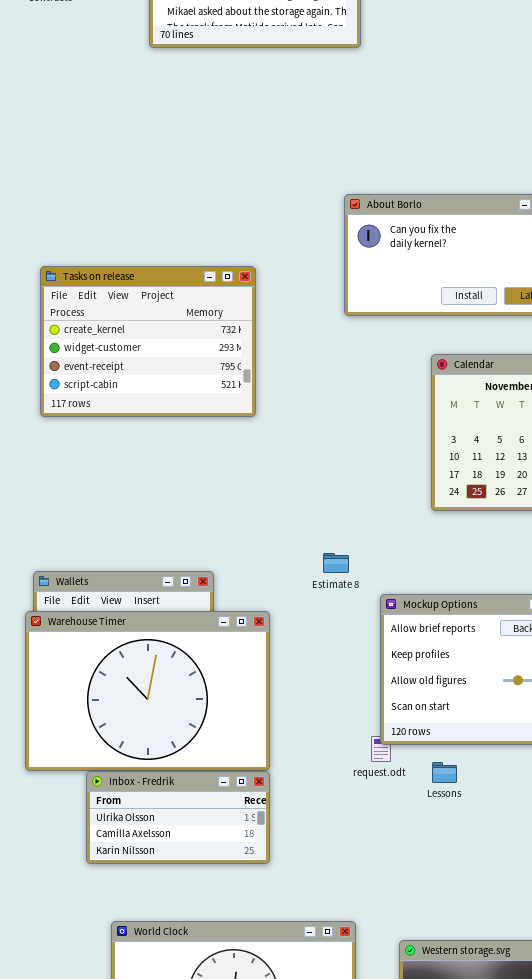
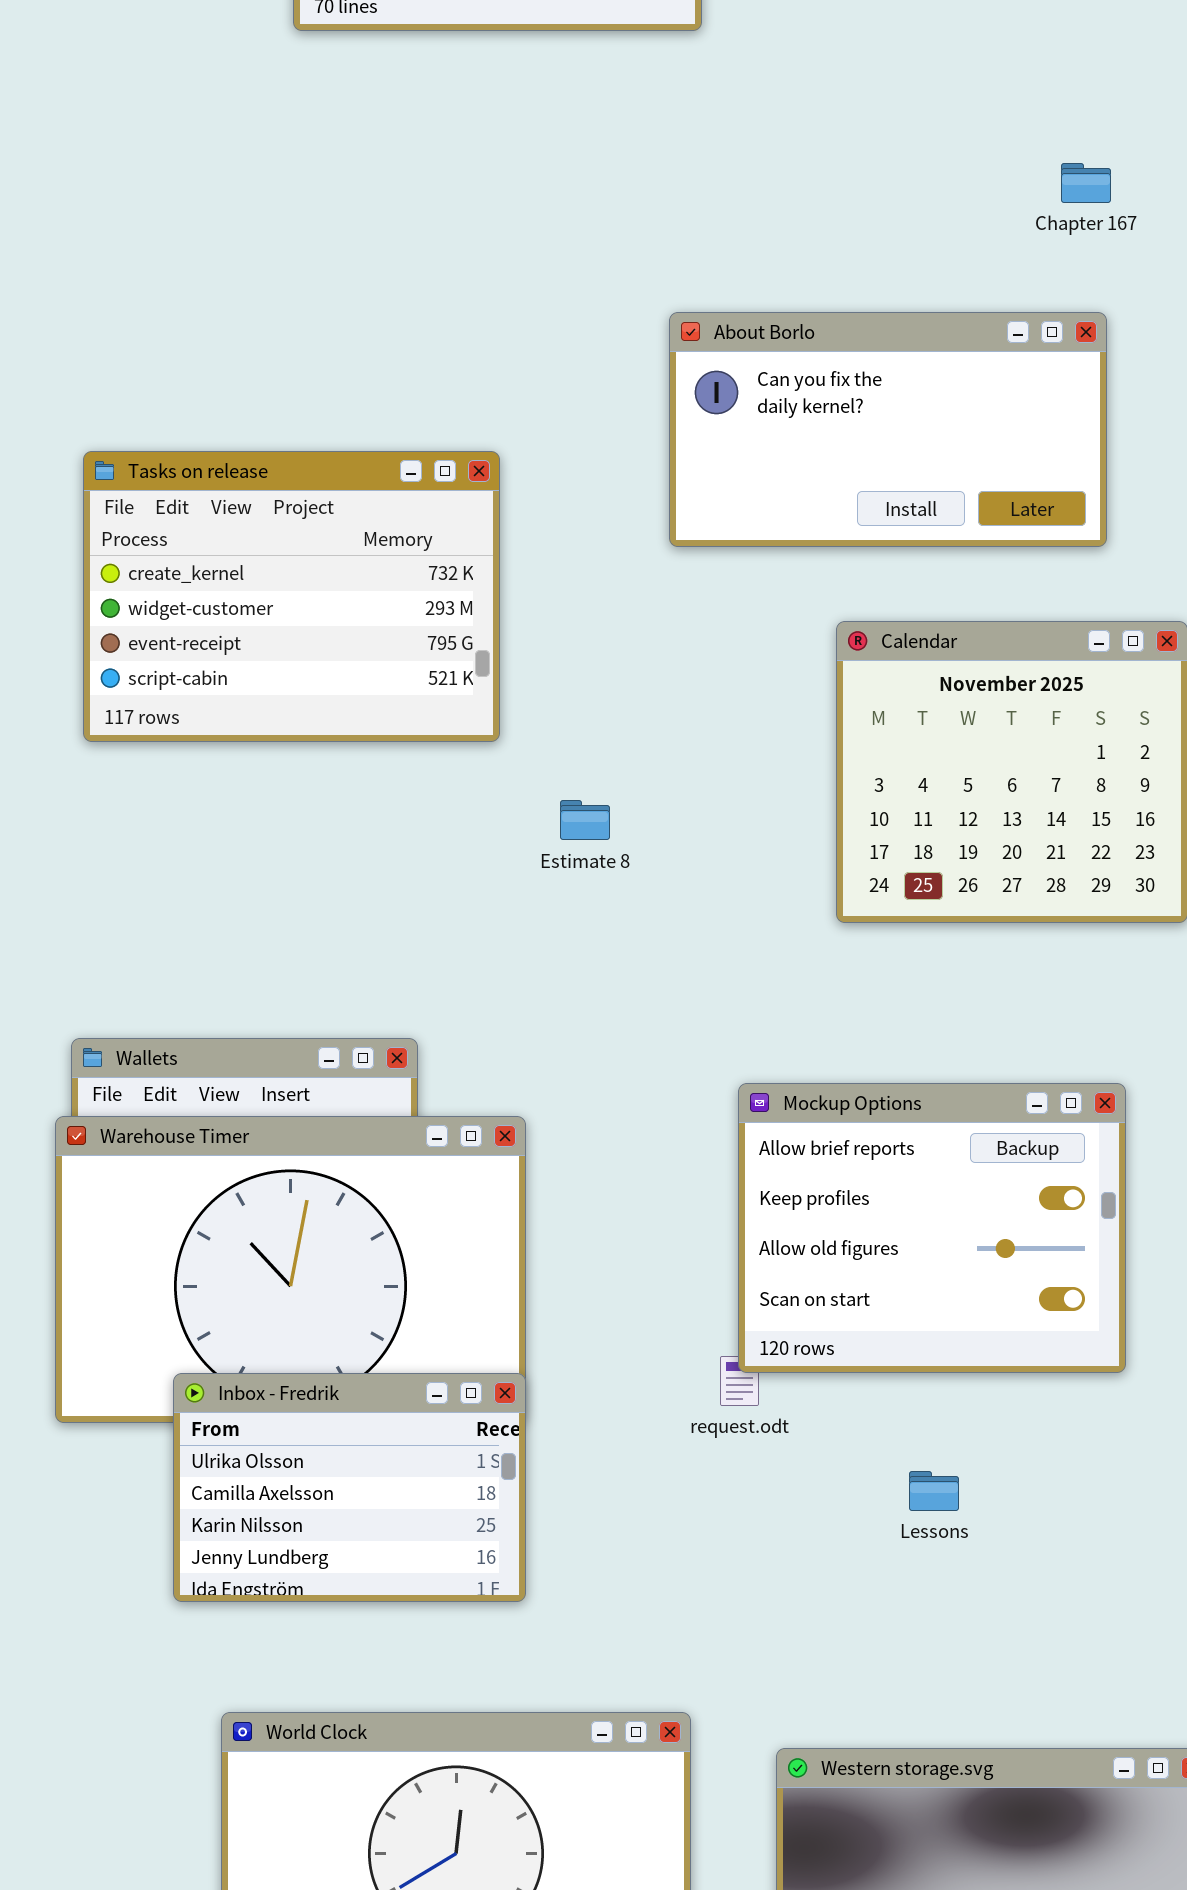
Estimate 8: [323,553,349,573] -> [560,800,610,840], moved
Lessons: [432,762,457,783] -> [909,1471,959,1511], moved
Inbox - Fredrik: [86,771,270,864] -> [173,1373,526,1602], resized

